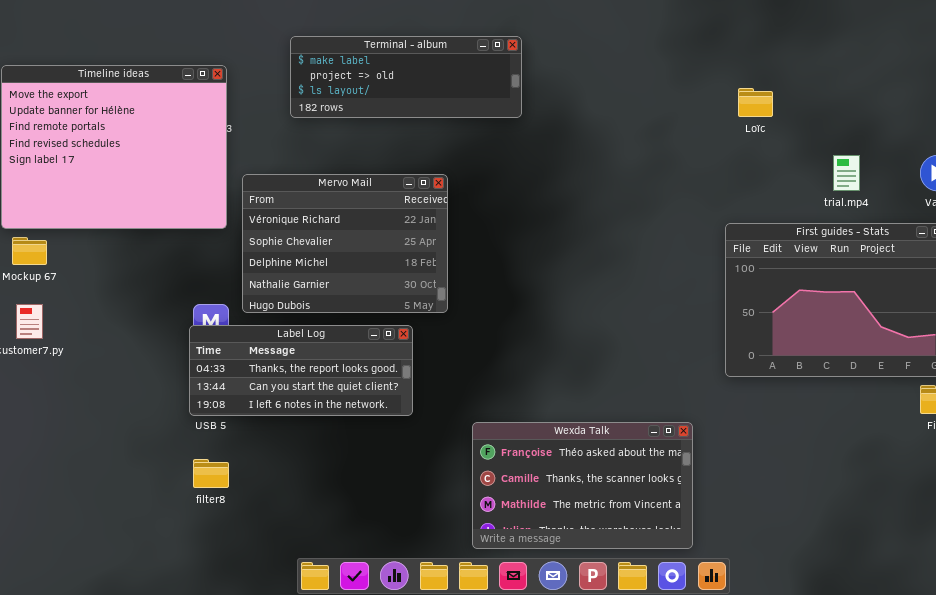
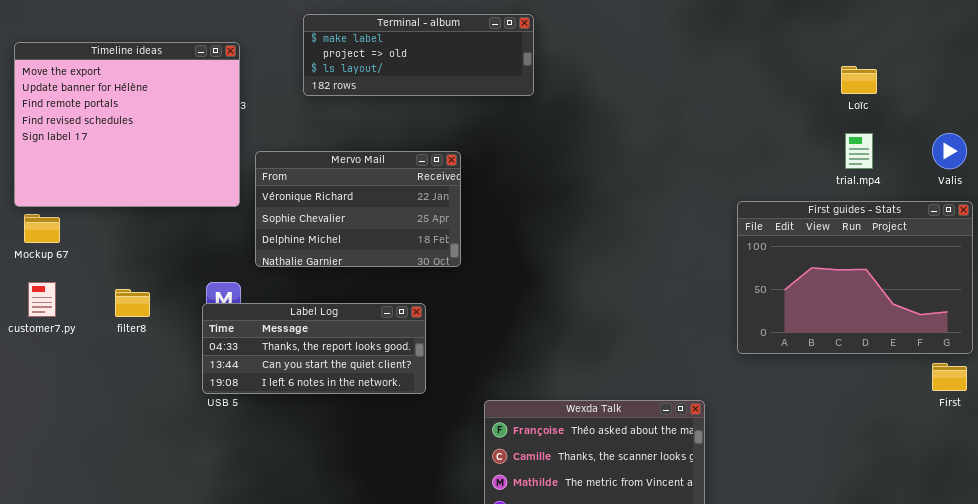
Loïc: [738,88,773,117] -> [841,66,877,94], moved
Mervo Mail: [242,174,448,313] -> [255,151,461,267], resized
filter8: [193,459,229,488] -> [115,289,150,317], moved

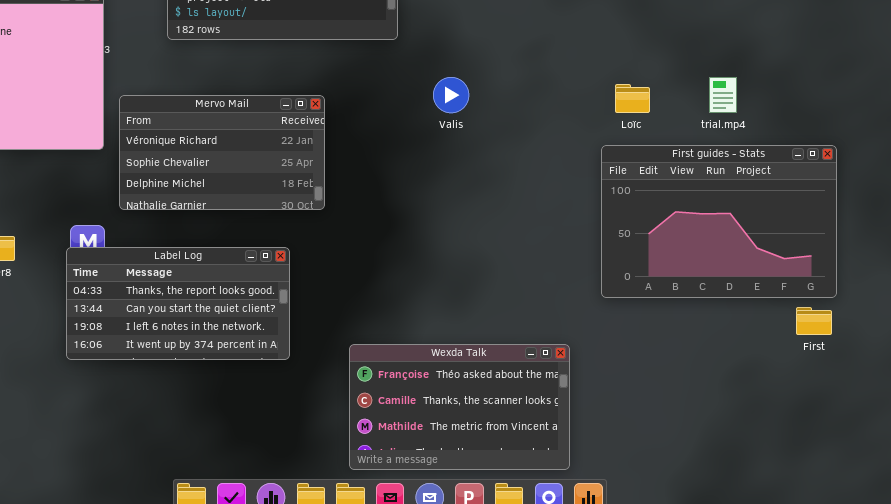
Loïc: [841,66,877,94] -> [615,84,650,113], moved
Valis: [932,133,967,169] -> [433,77,469,113], moved
Label Log: [202,303,426,394] -> [66,247,290,360], resized

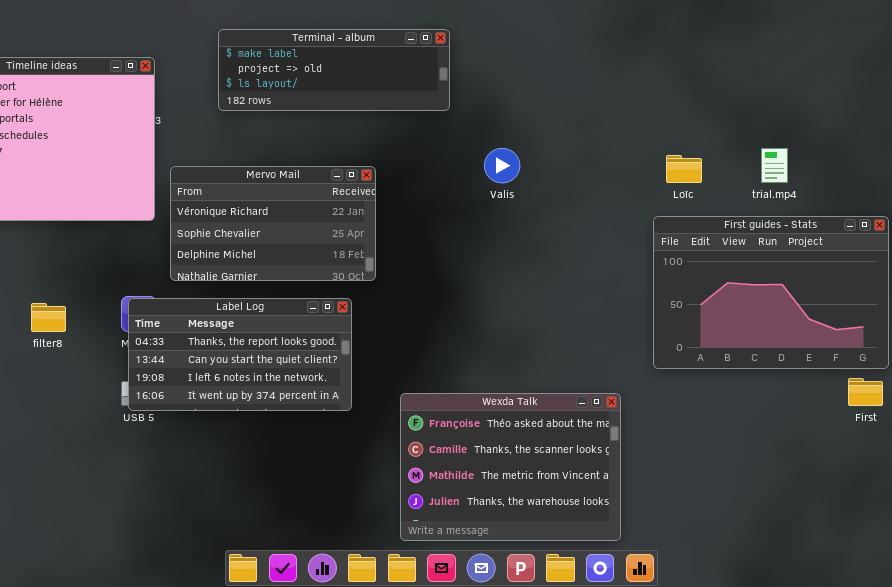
Label Log: [66,247,290,360] -> [128,298,352,411], moved
Wexda Talk: [349,344,570,470] -> [400,393,621,541], resized

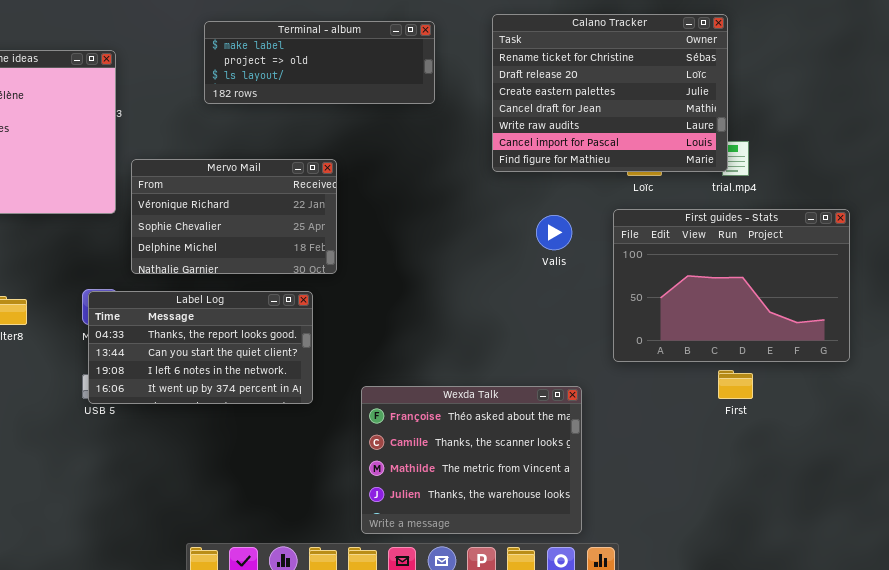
Calano Tracker: none -> [492,14,728,172], opened
Terminal - album: [218,29,450,111] -> [204,21,435,104], moved
Valis: [484,148,520,183] -> [536,215,572,250], moved
First: [848,378,883,406] -> [718,370,753,399], moved

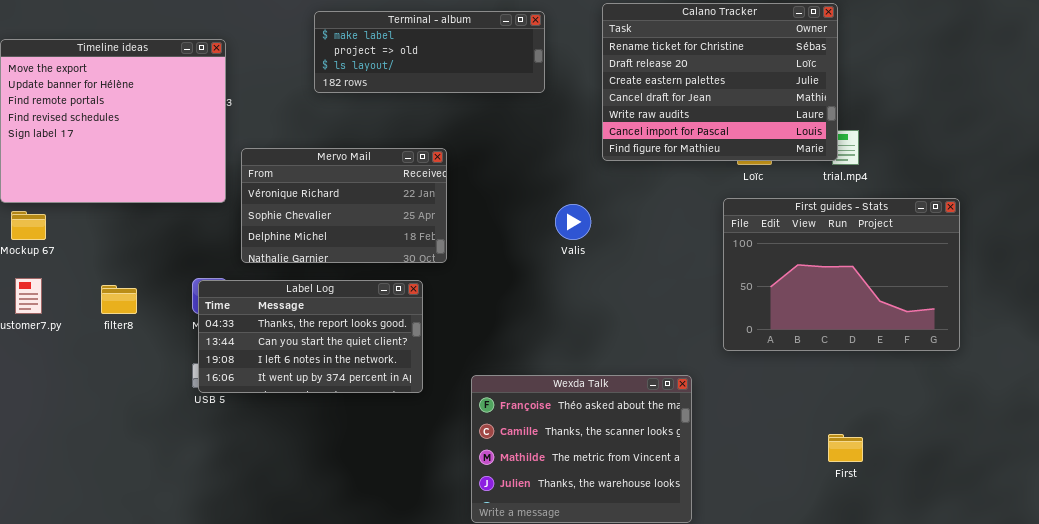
Valis: [536,215,572,250] -> [555,204,591,240], moved
First: [718,370,753,399] -> [828,434,863,462], moved

